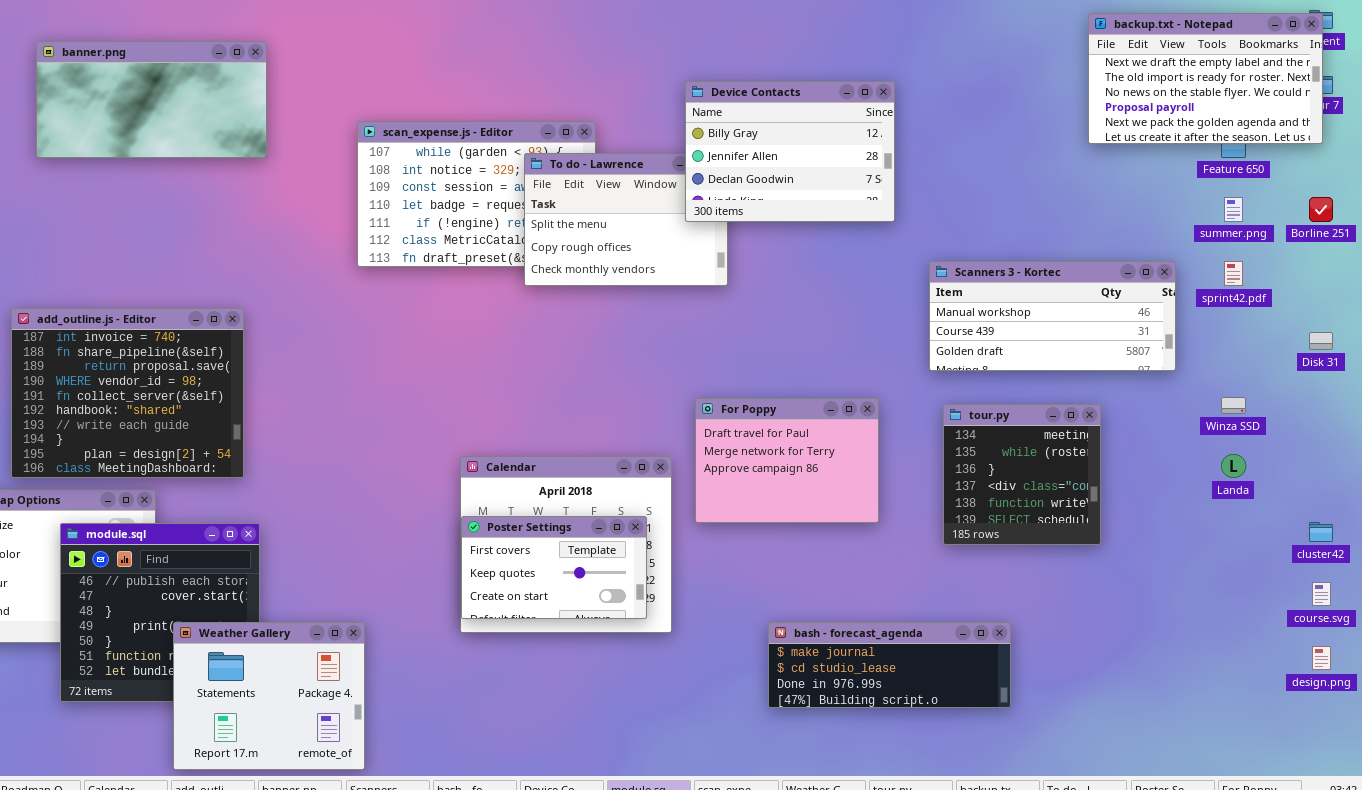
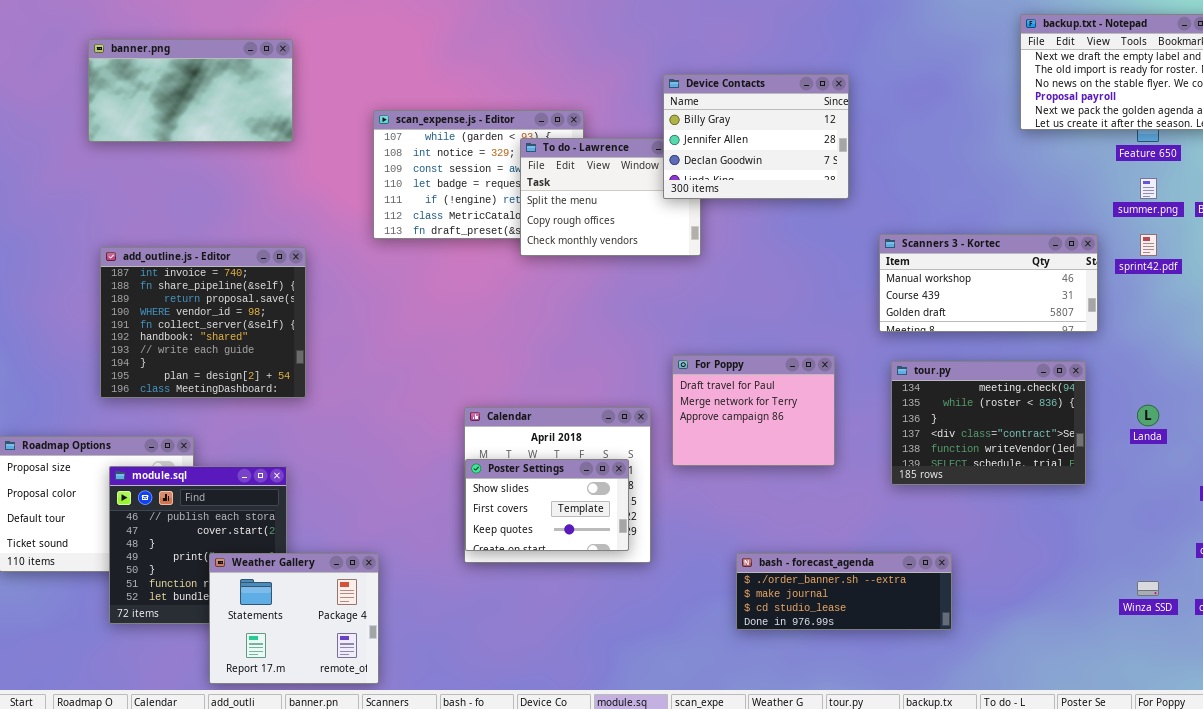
add_outline.js - Editor: [11,308,244,478] -> [100,247,306,398], moved
Winza SSD: [1221,397,1246,414] -> [1137,581,1159,596], moved
tour.py: [943,404,1101,545] -> [891,361,1086,485], resized
Poster Settings: [461,516,647,619] -> [465,459,629,551], scrolled up 1 row
bash - forecast_agenda: [768,622,1011,708] -> [736,553,952,630], scrolled up 1 row

